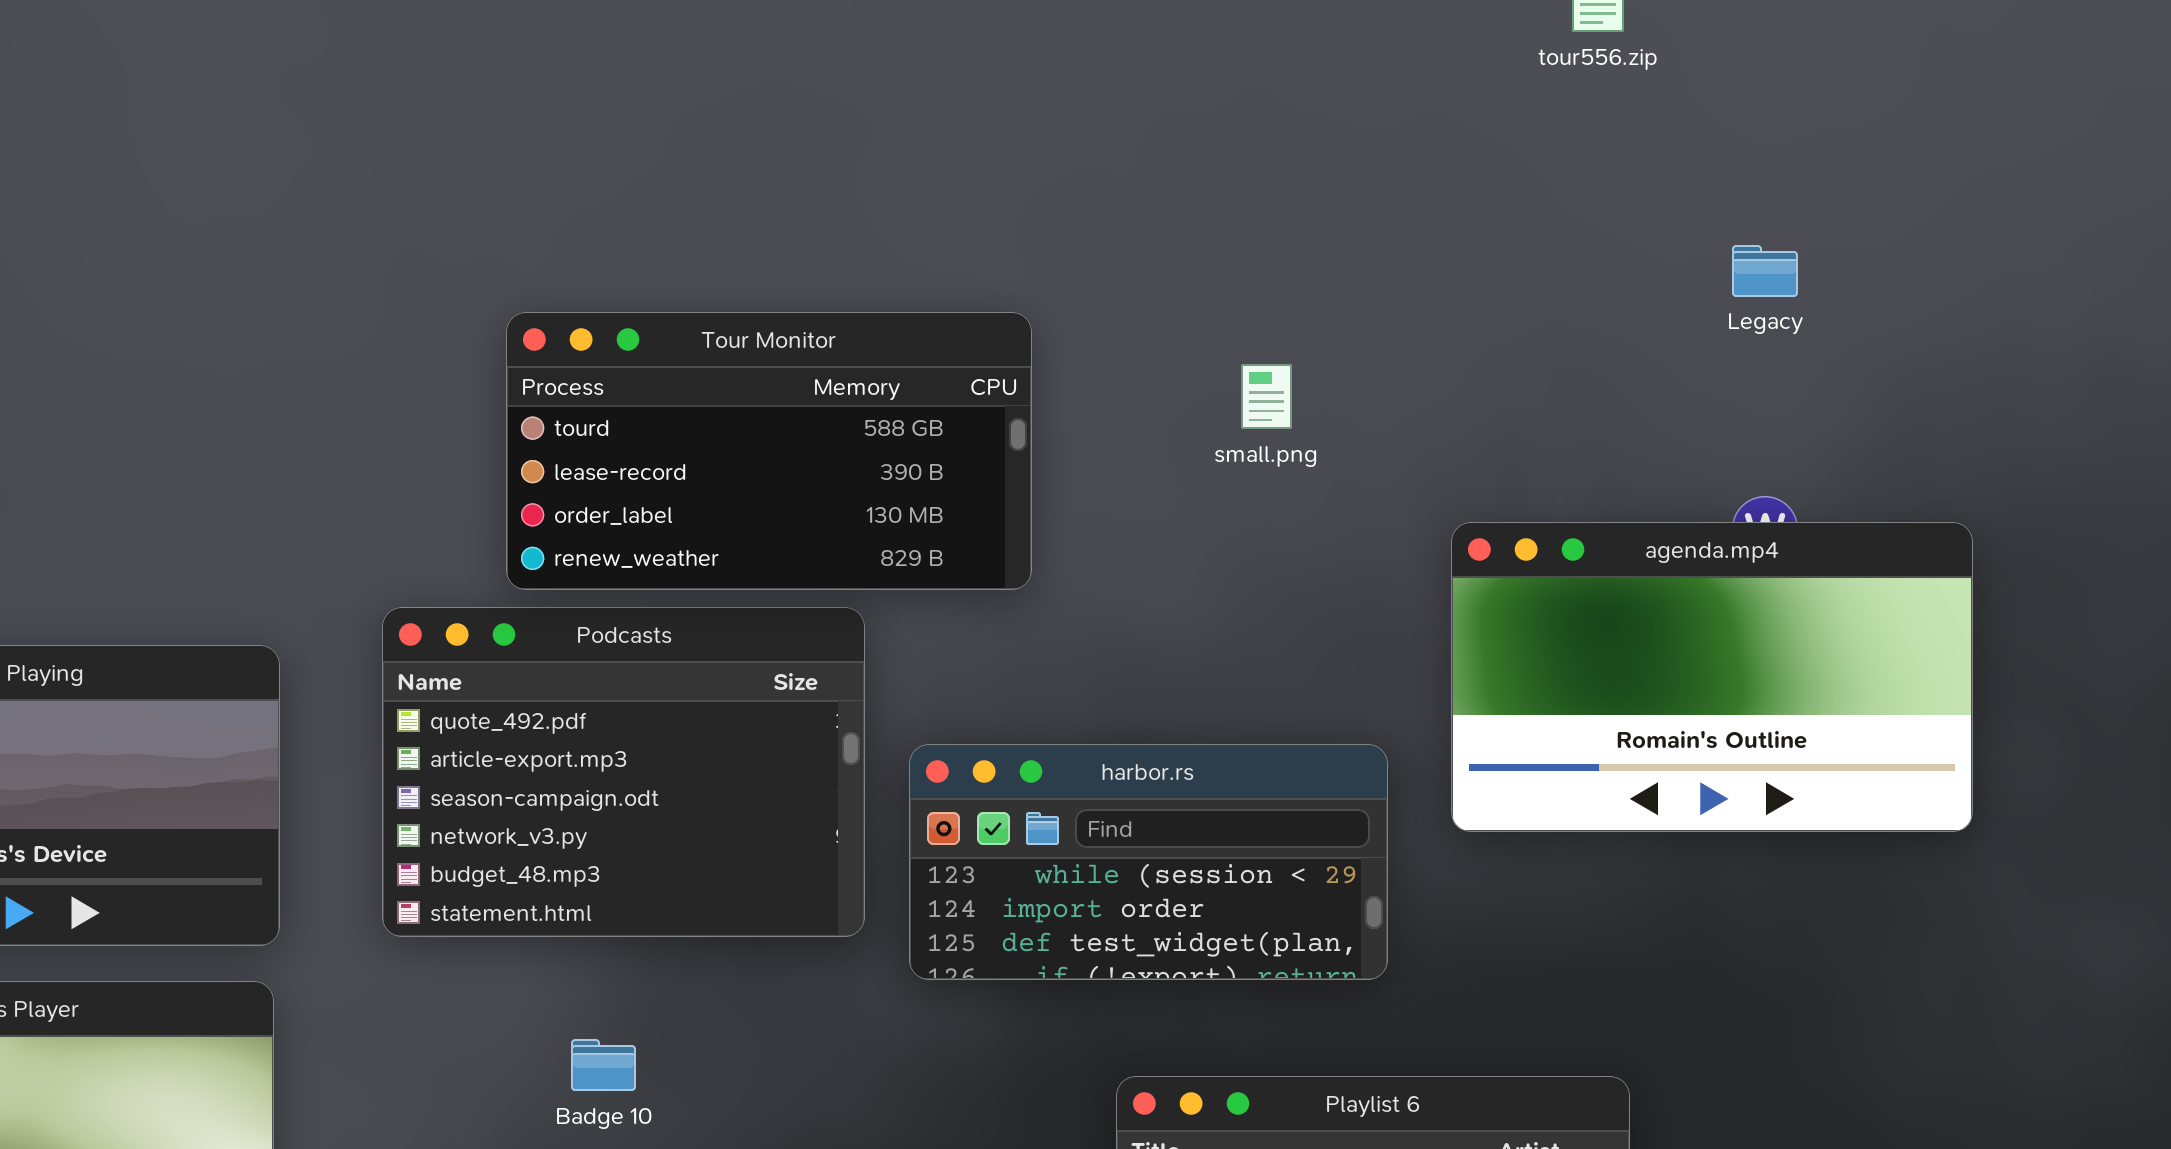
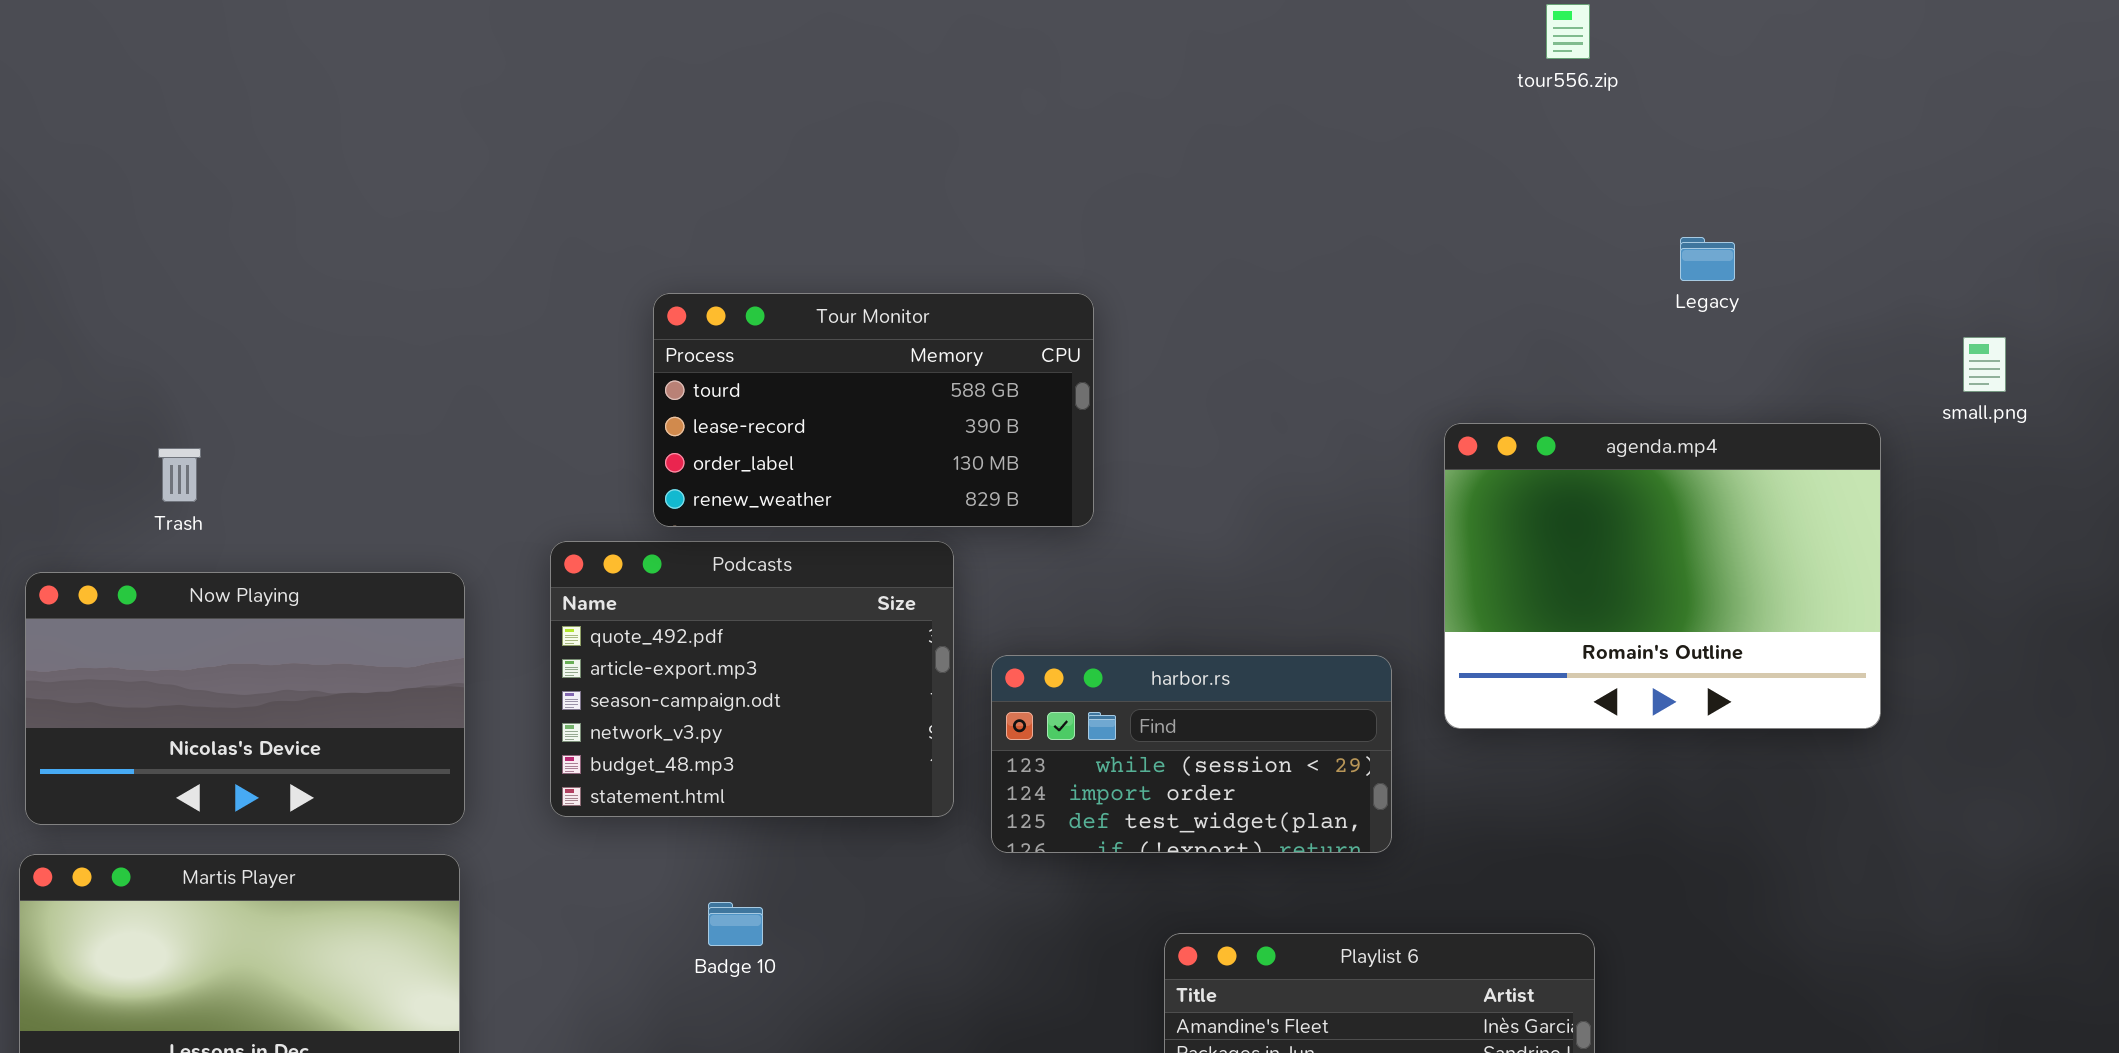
small.png: [1241,364,1292,429] -> [1963,337,2006,392], moved
agenda.mp4: [1451,522,1973,832] -> [1444,423,1881,729], resized

